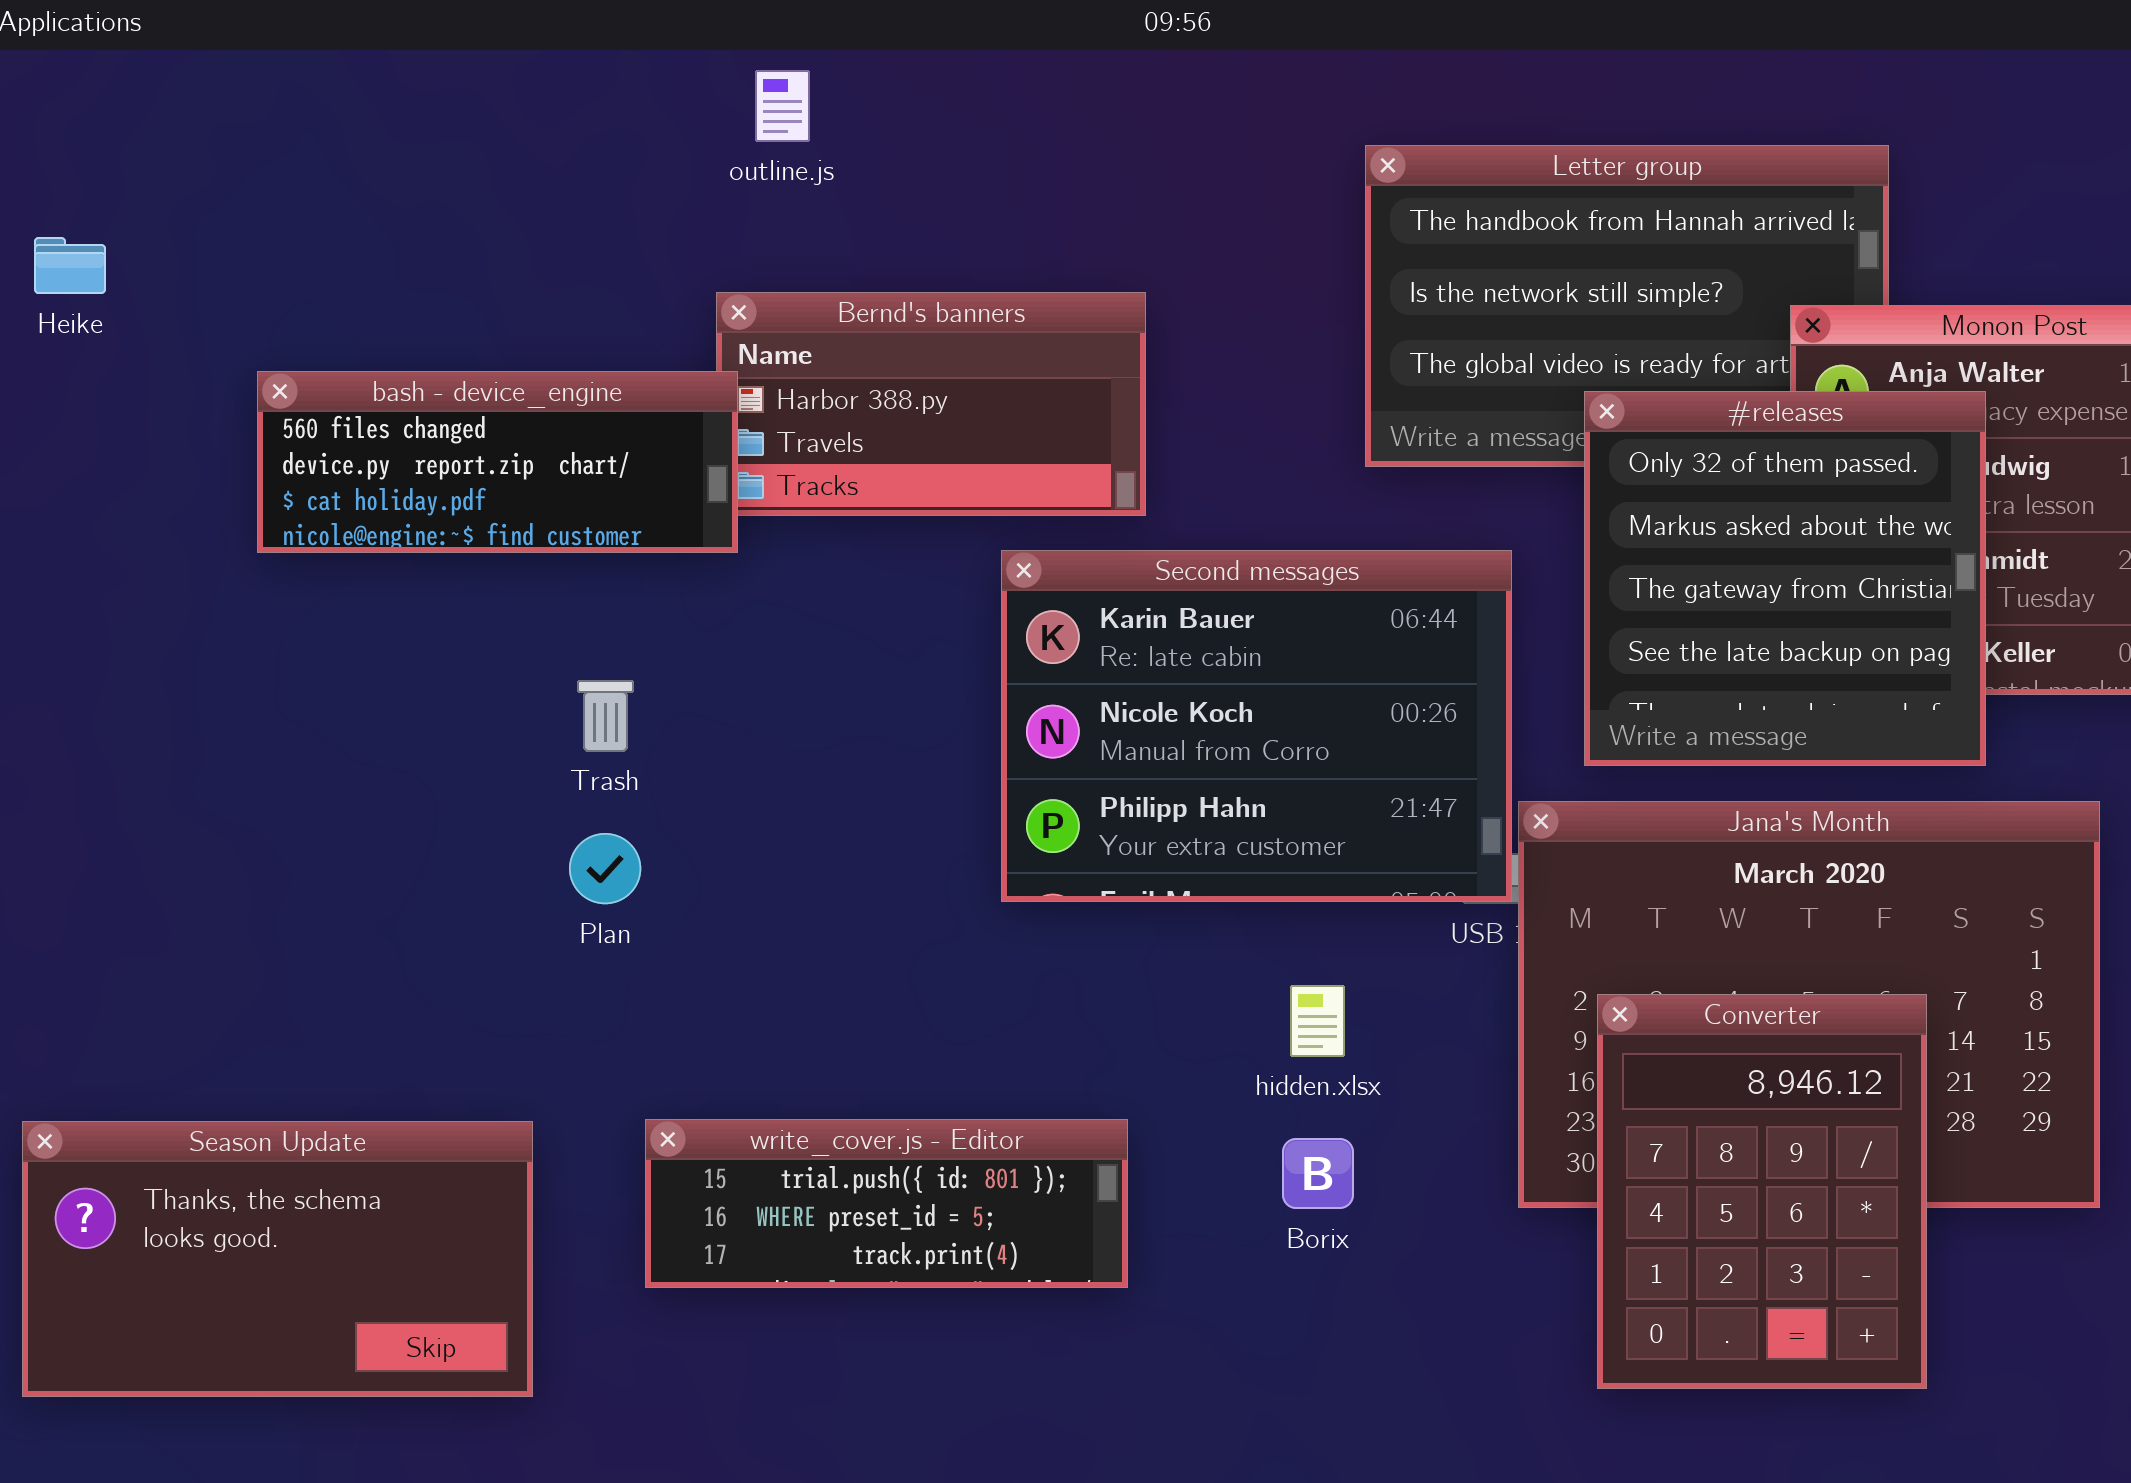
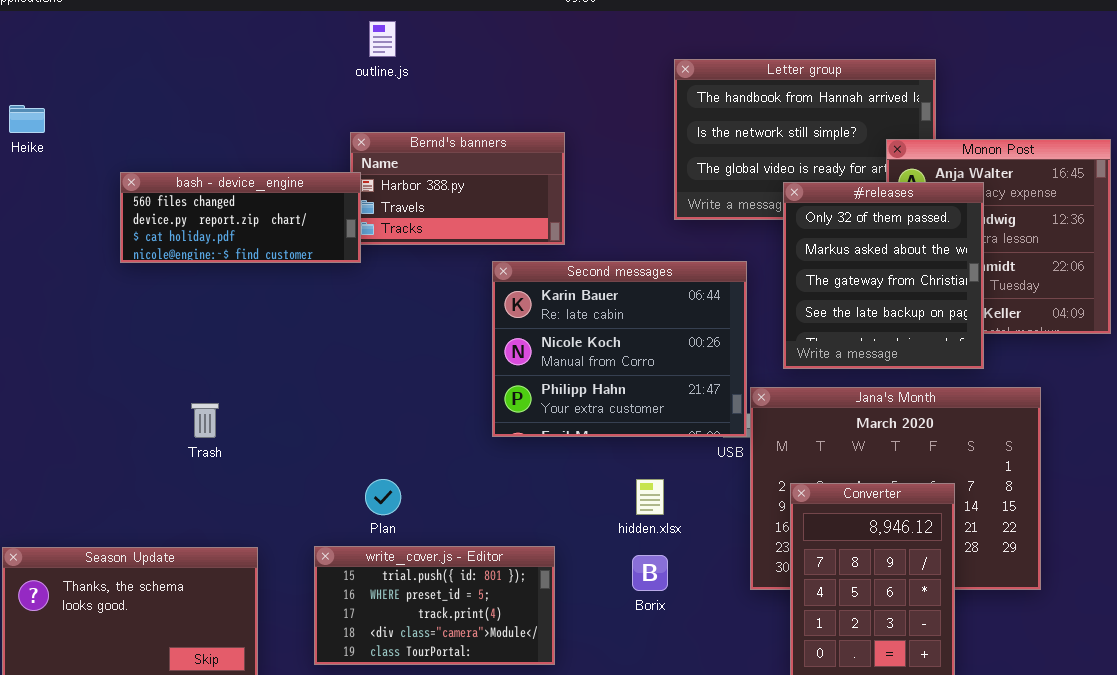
Trash: [577,680,634,752] -> [191,403,219,438], moved
Plan: [569,833,641,904] -> [365,479,401,515], moved
write_cover.js - Editor: [645,1119,1128,1288] -> [314,546,555,665], resized

